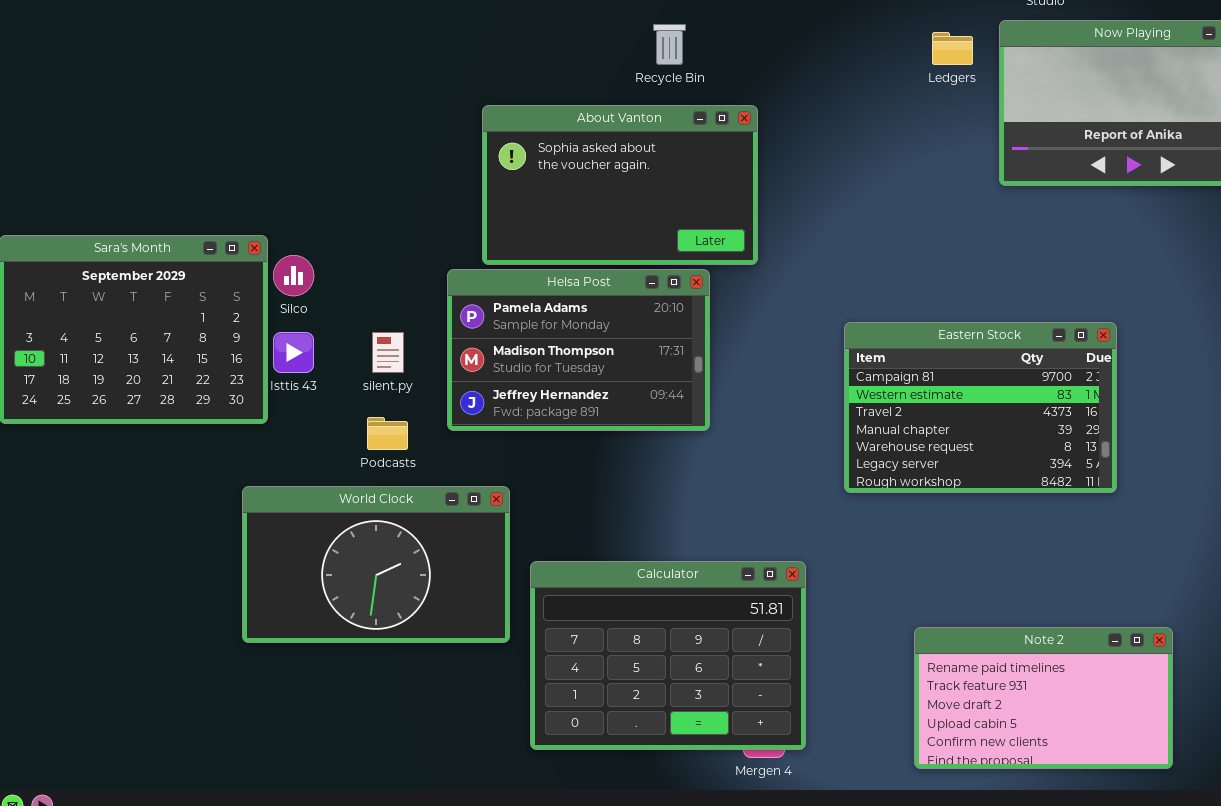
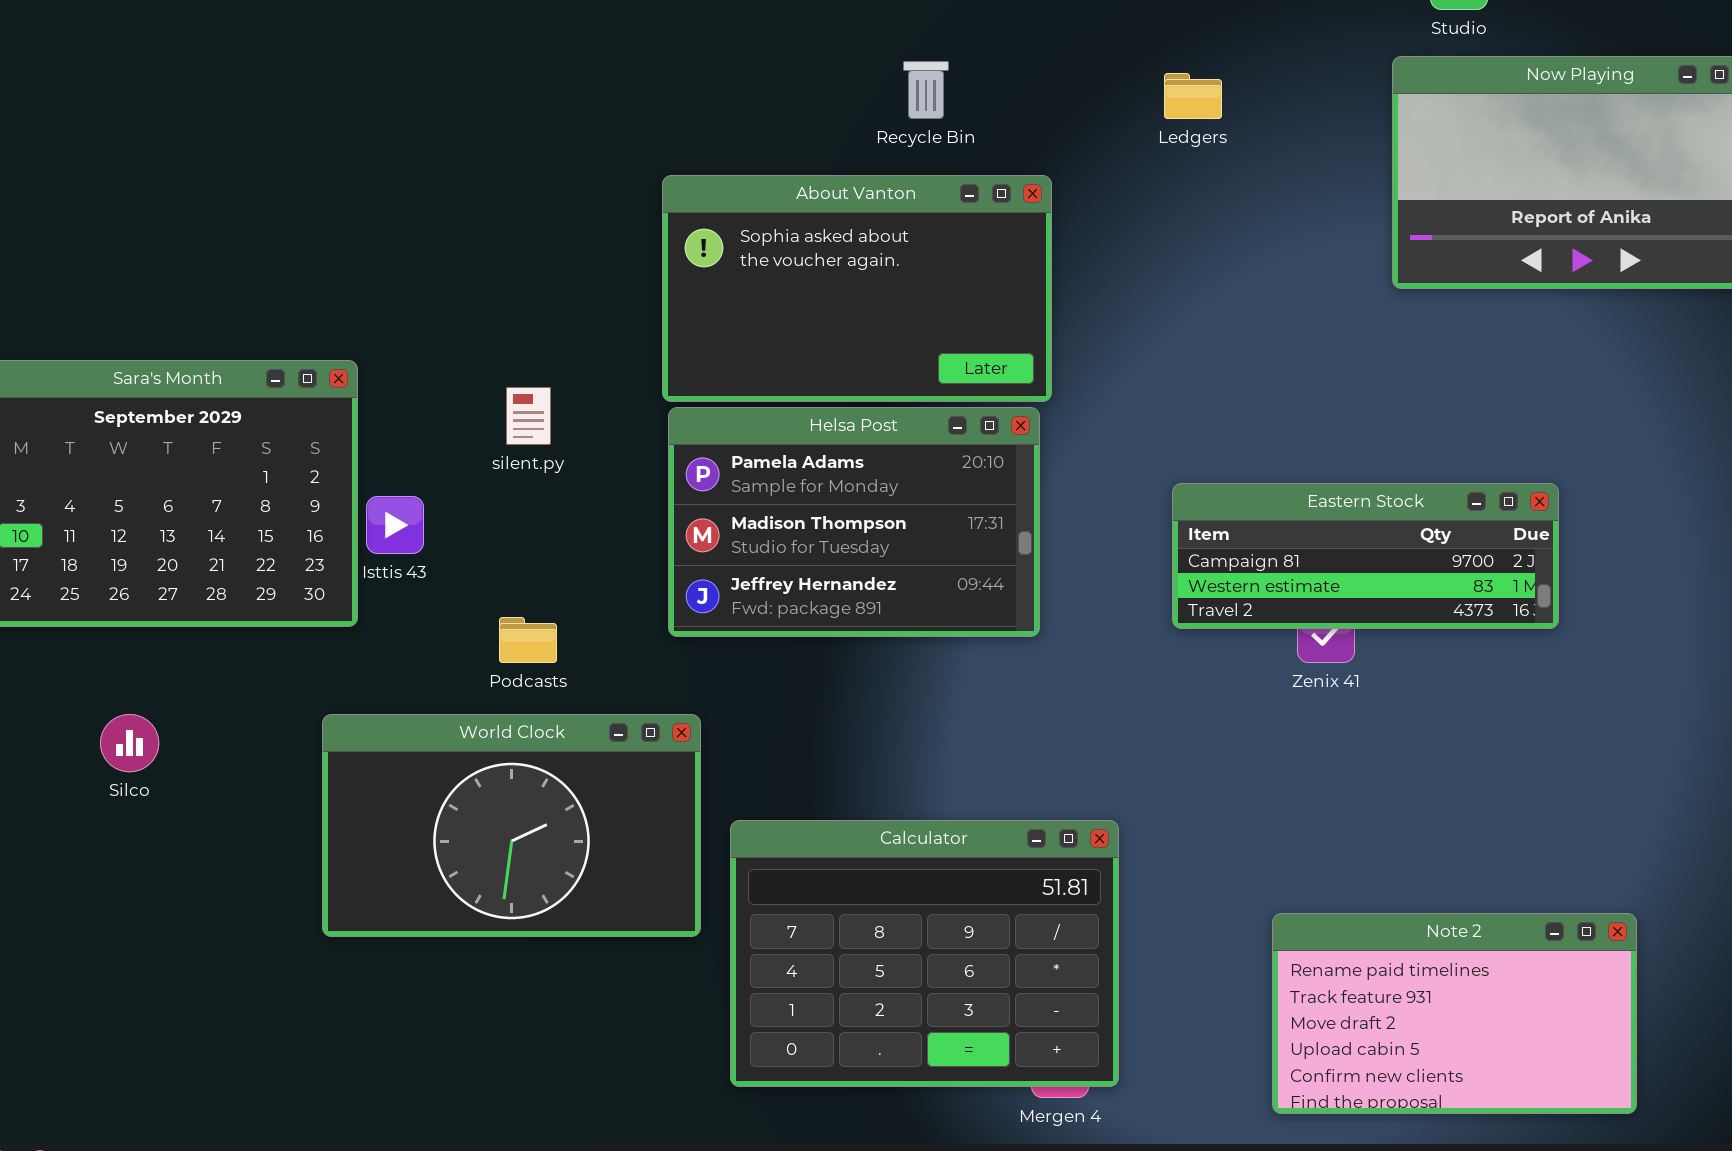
Ledgers: [932,32,973,65] -> [1164,73,1222,119], moved
Silco: [273,255,314,296] -> [100,714,159,772], moved
Helsa Post: [447,269,710,431] -> [668,407,1040,637], moved
Eastern Stock: [844,322,1117,493] -> [1172,483,1559,629], resized
silent.py: [372,332,404,373] -> [506,387,551,445], moved

